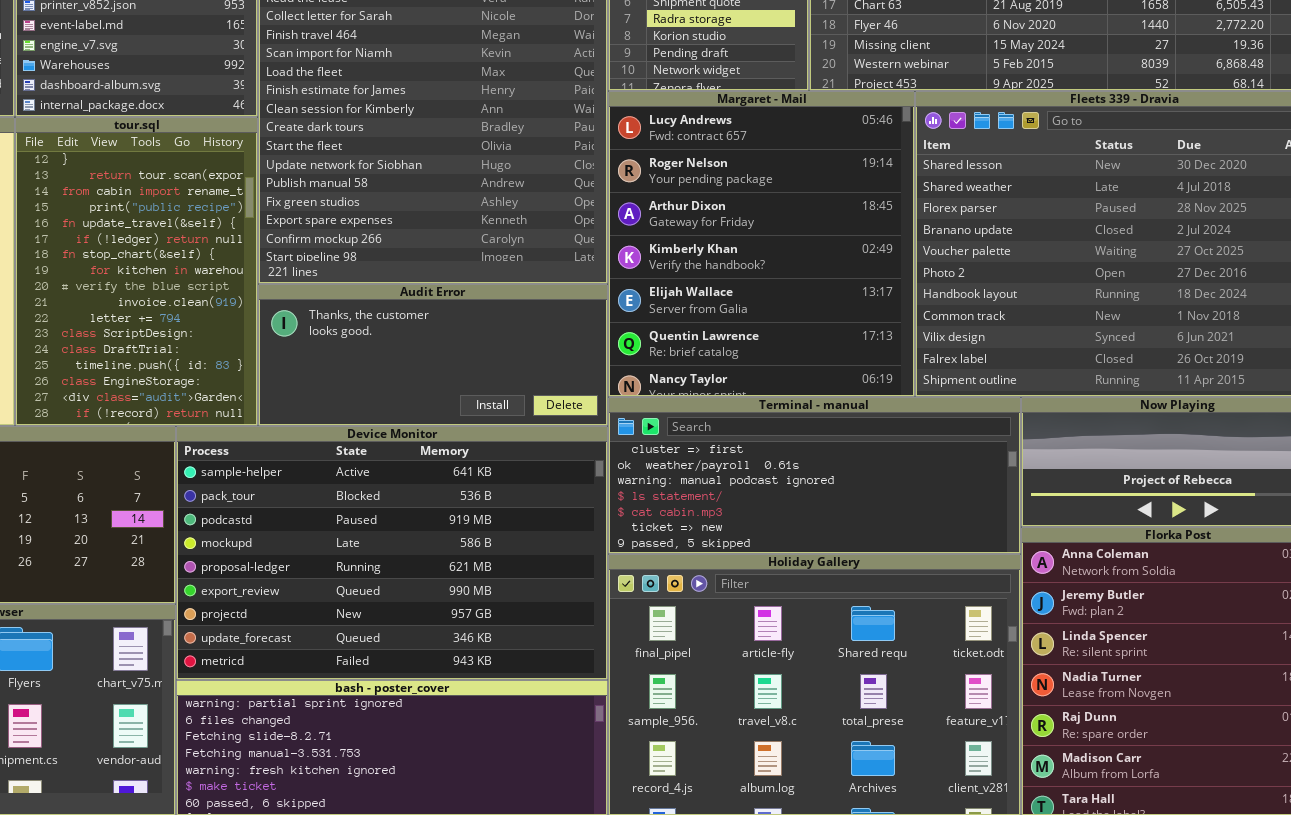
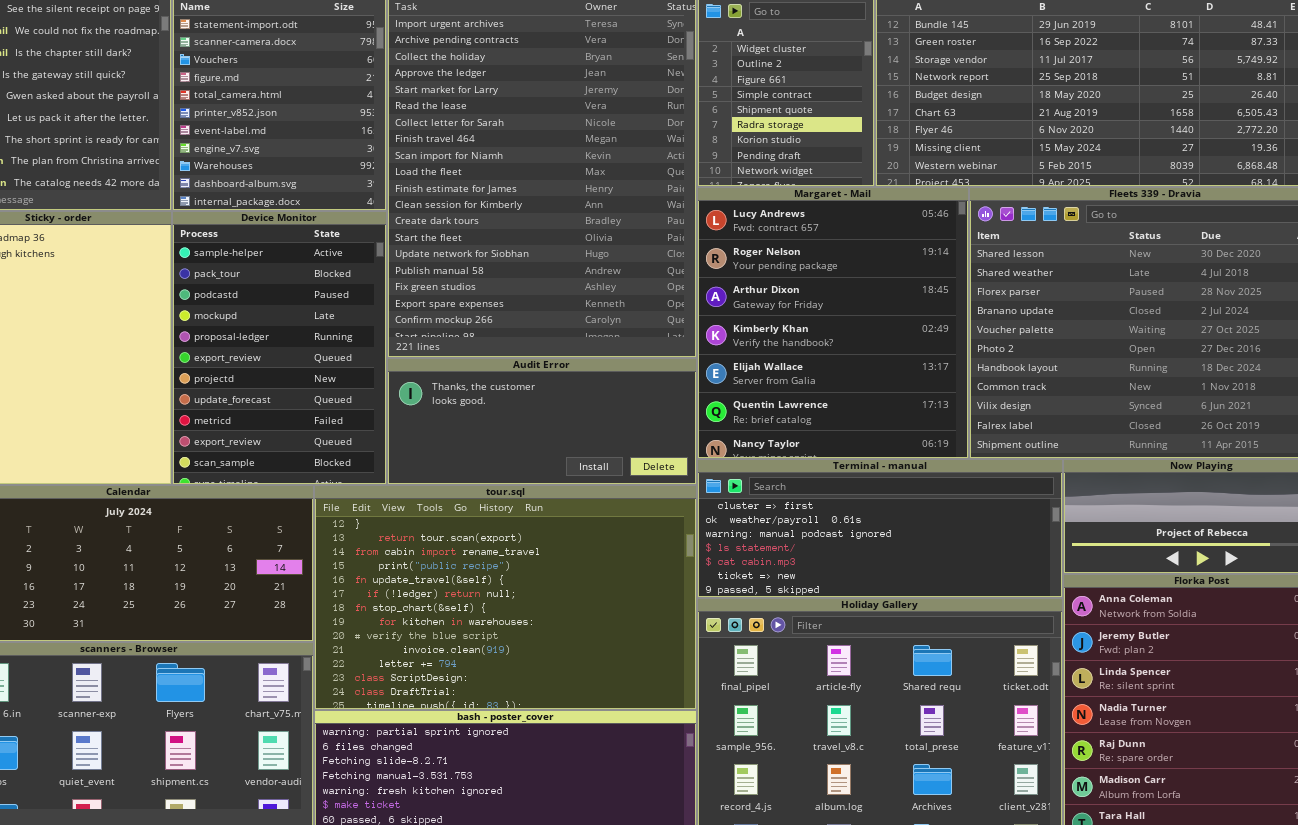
tour.sql: [15,117,258,426] -> [314,485,697,710], moved, resized
Device Monitor: [176,426,608,680] -> [172,211,387,485], moved, resized

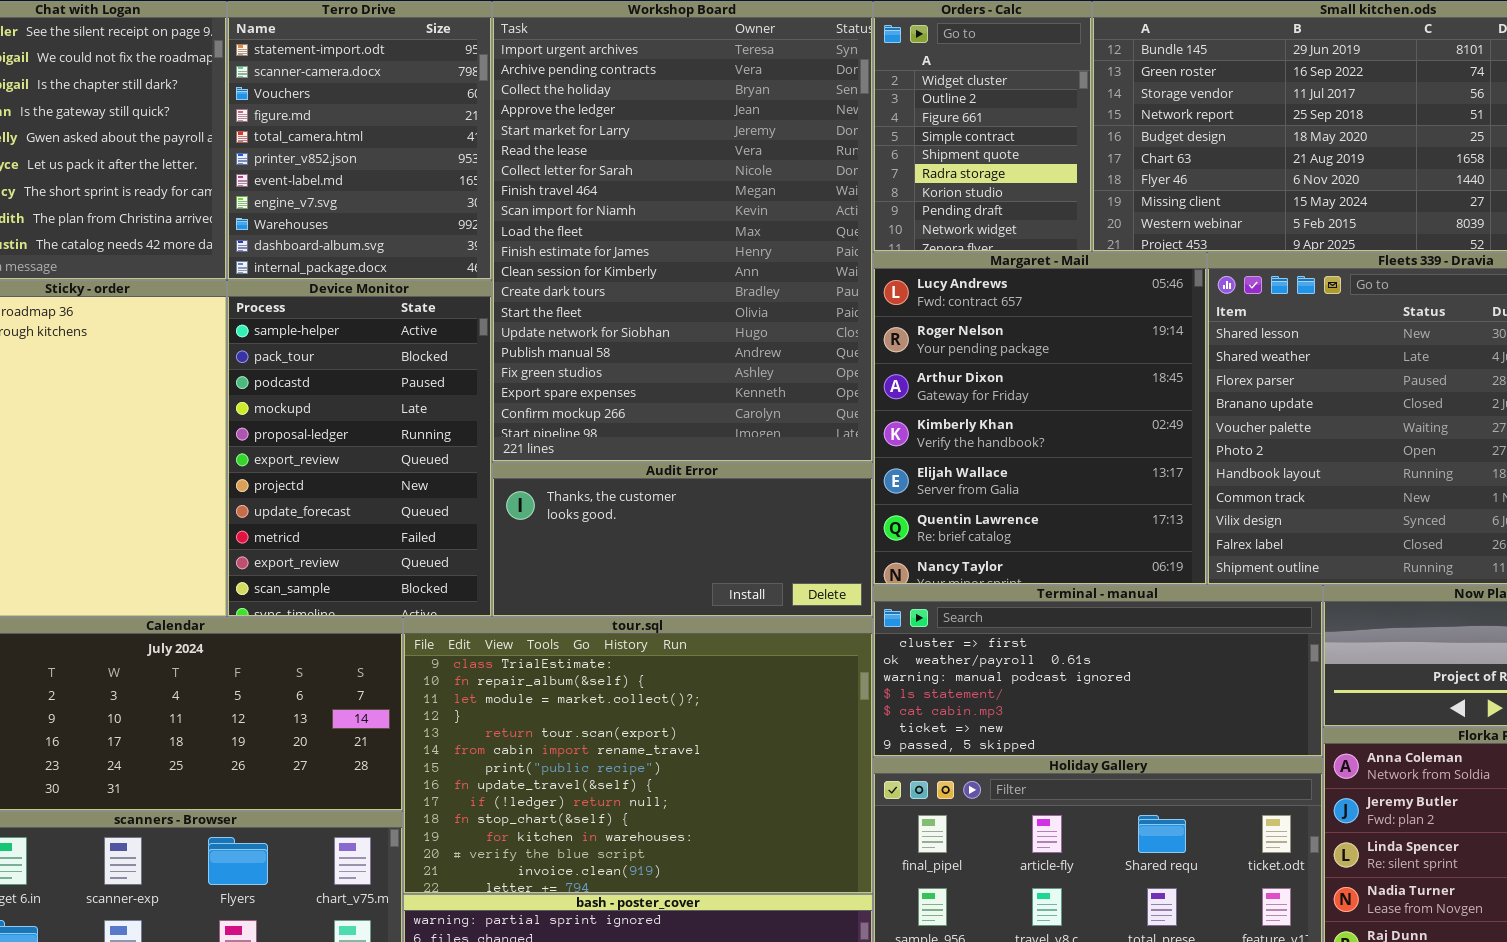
tour.sql: [314,485,697,710] -> [403,617,873,894], scrolled up 3 rows

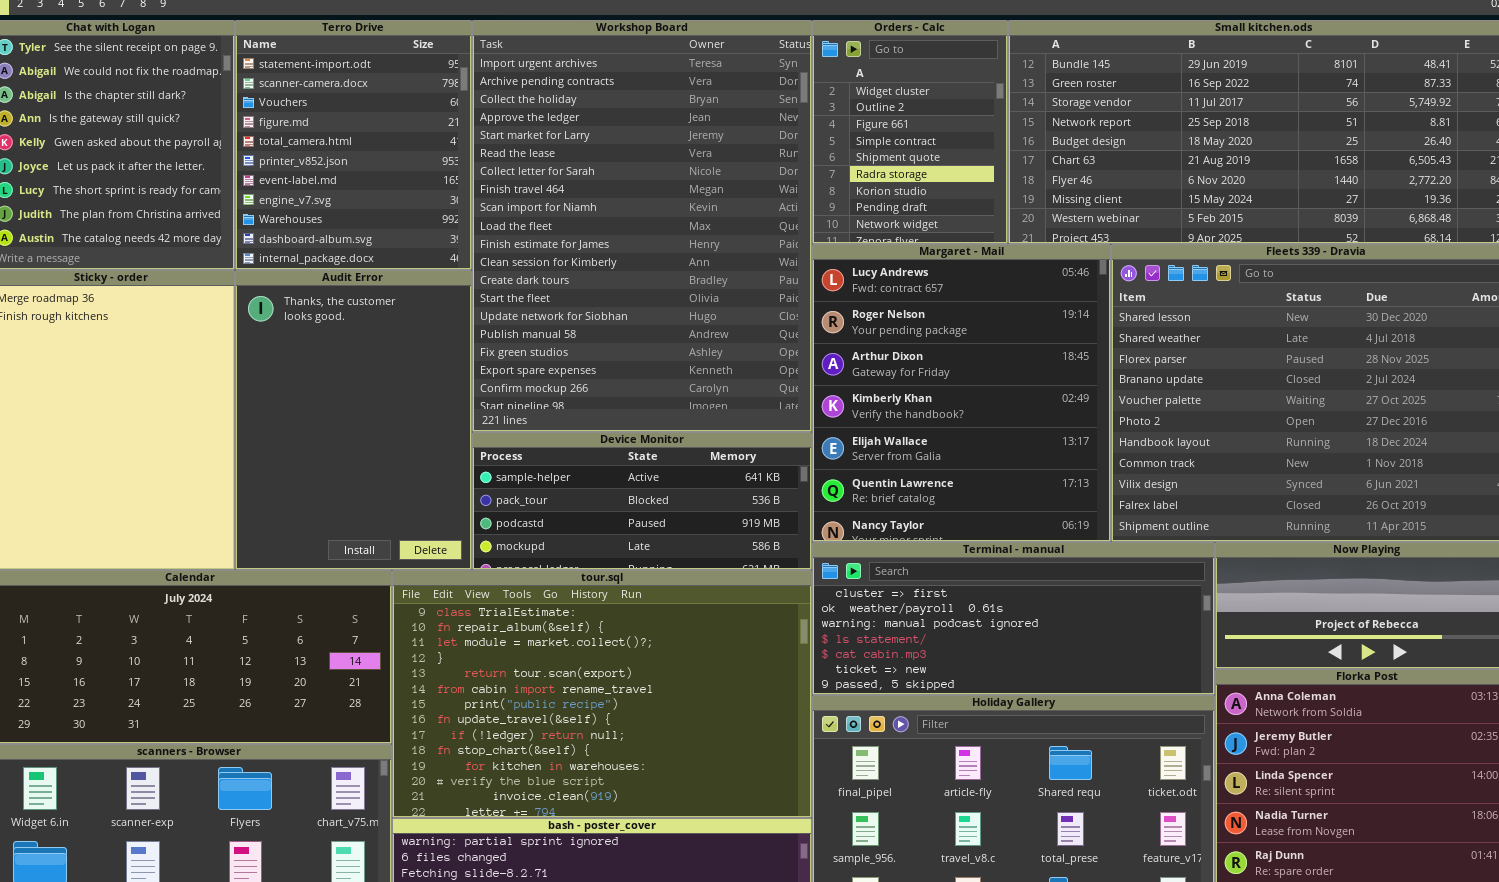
Device Monitor: [227,280,492,617] -> [472,432,812,570], moved, resized
Audit Error: [492,462,873,617] -> [235,270,472,570], moved, resized

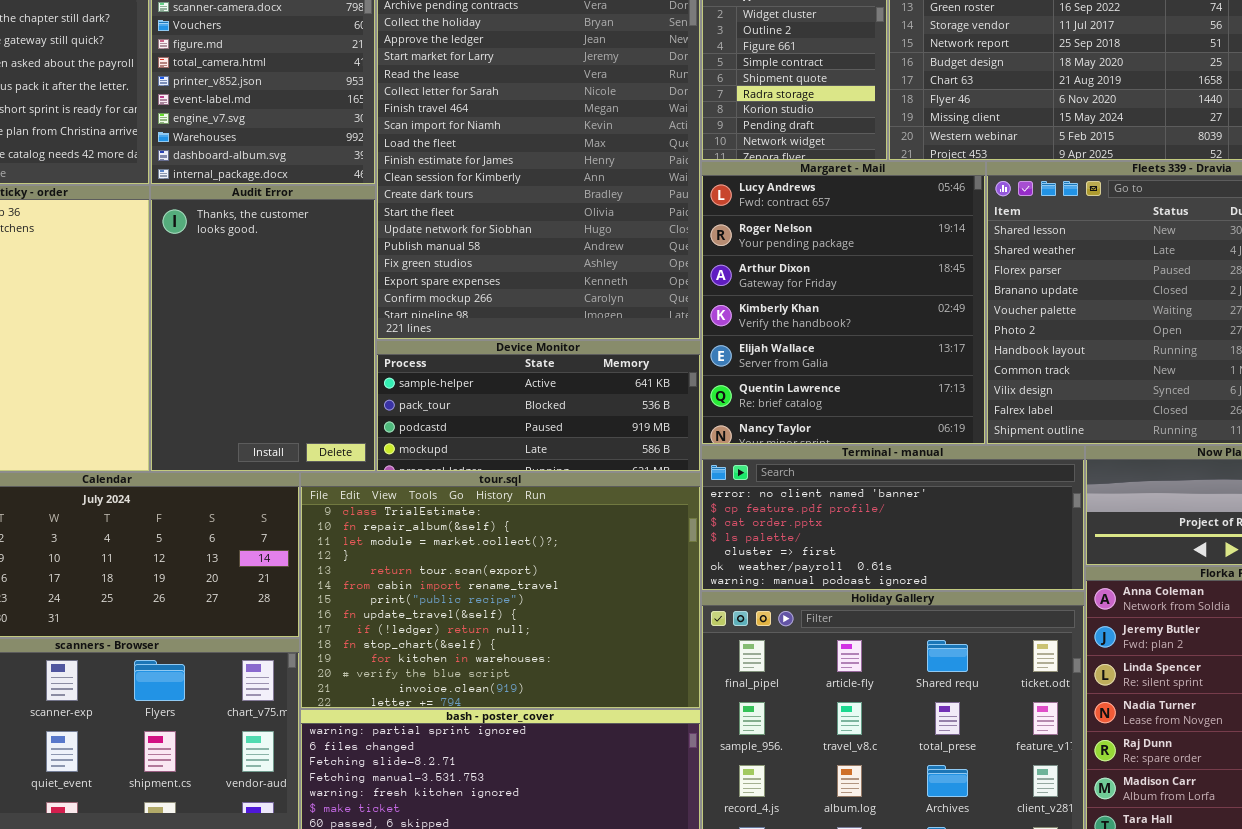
Terminal - manual: [812,542,1215,695] -> [701,445,1085,591], scrolled up 4 rows

